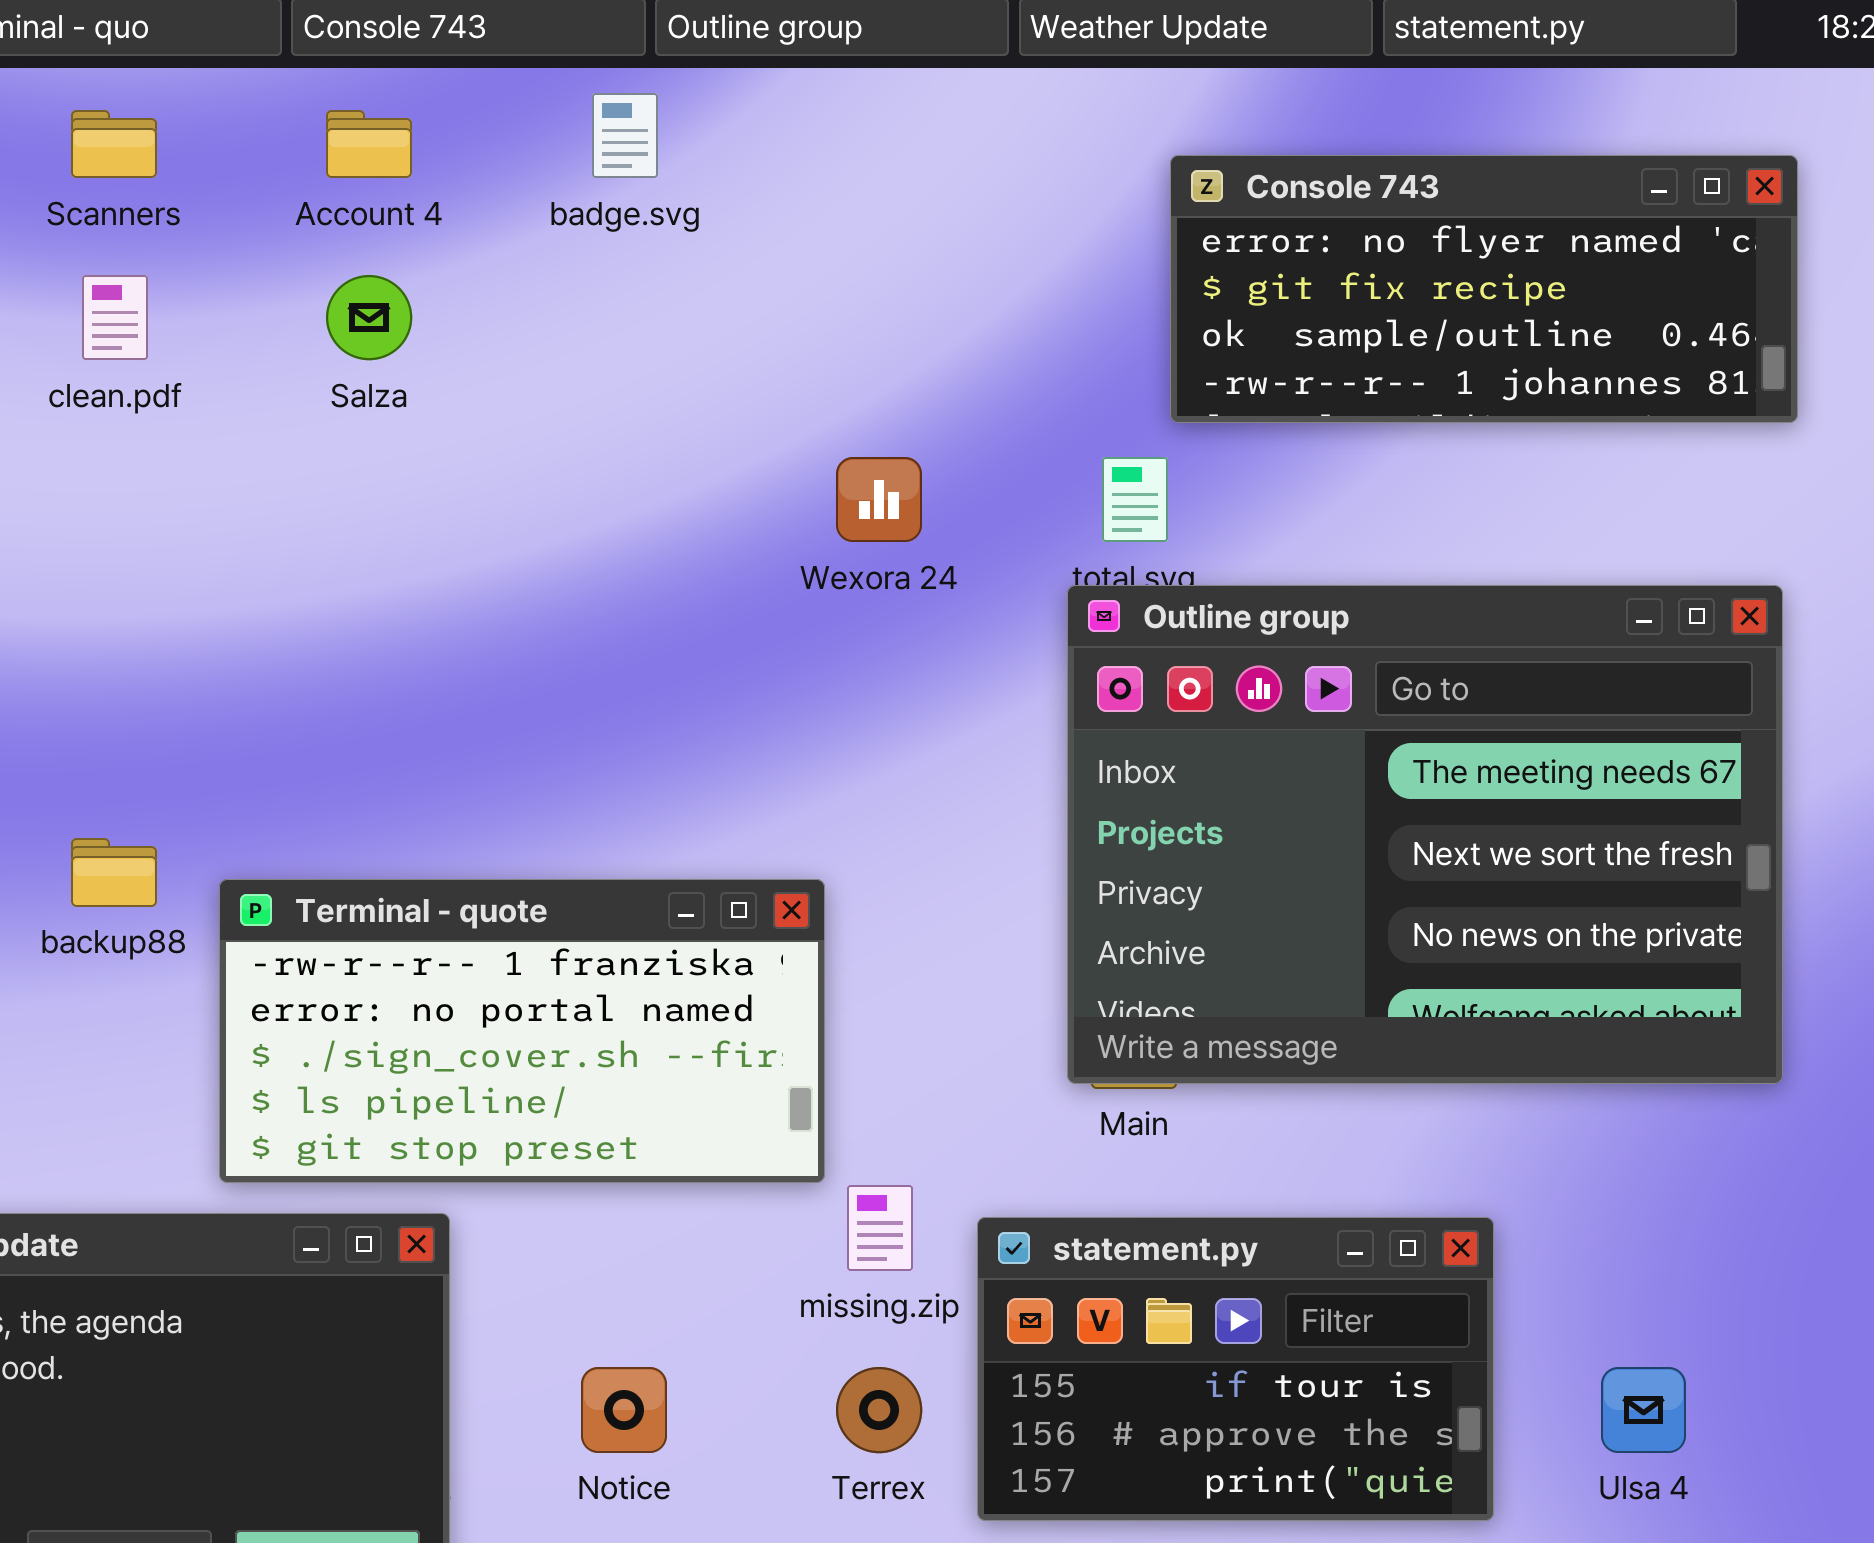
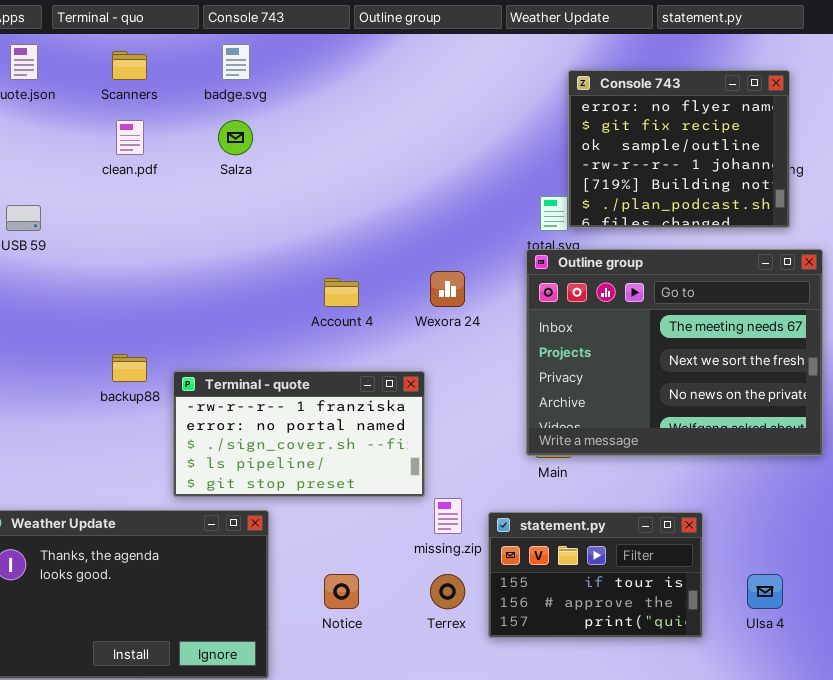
badge.svg: [592,93,658,178] -> [222,44,250,80], moved
Account 4: [326,110,412,178] -> [324,278,359,307], moved
Console 743: [1170,155,1798,423] -> [568,70,790,228], resized
Wexora 24: [836,457,922,542] -> [430,271,465,307], moved

